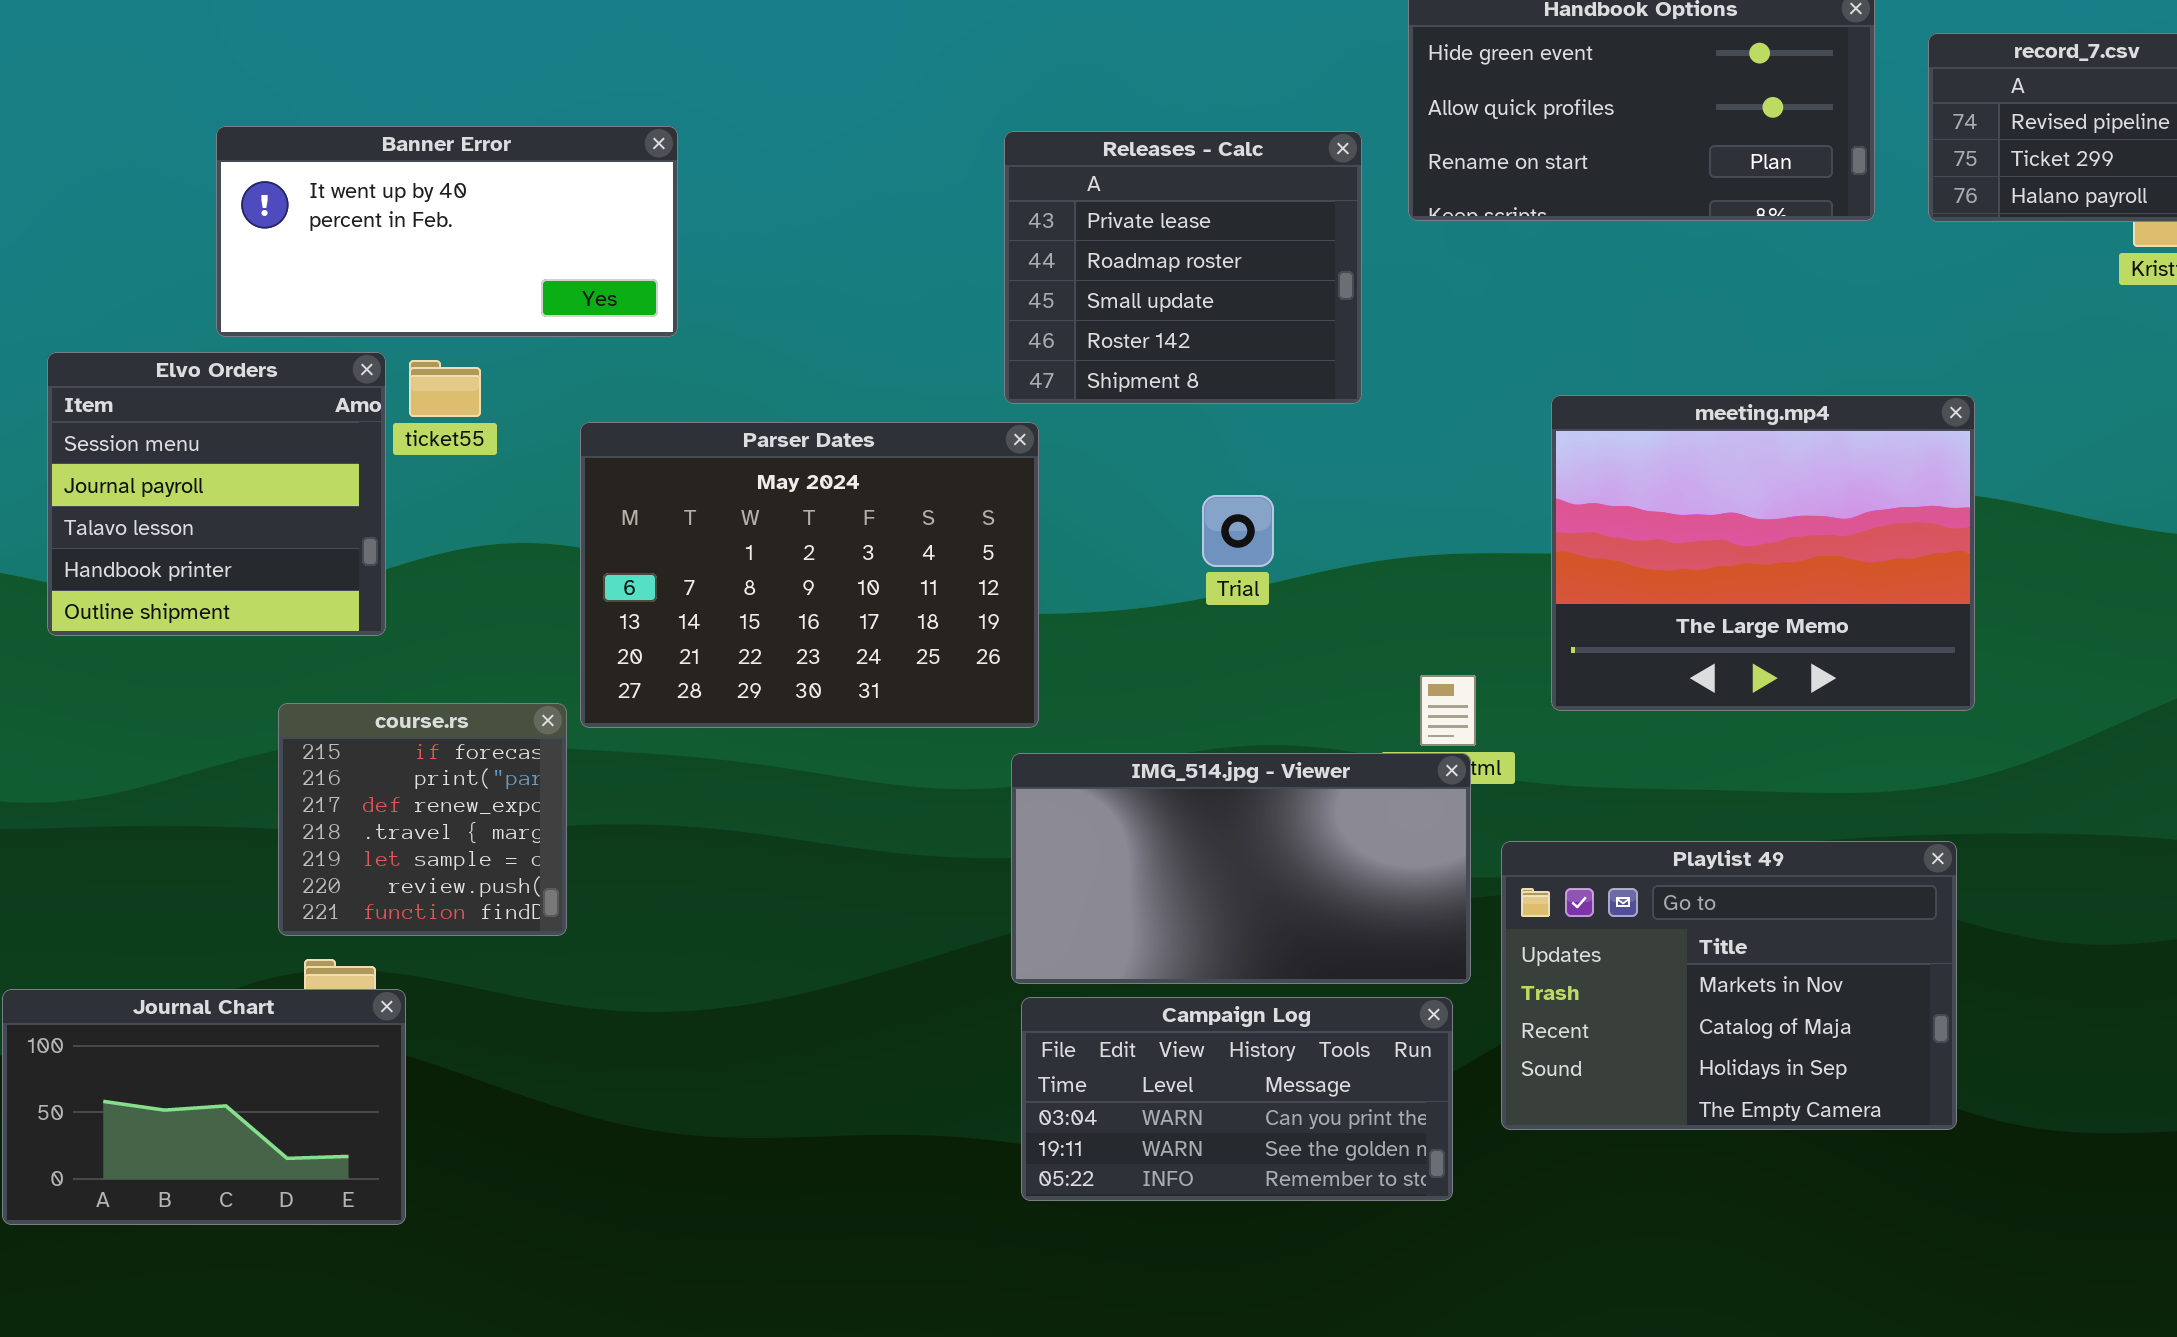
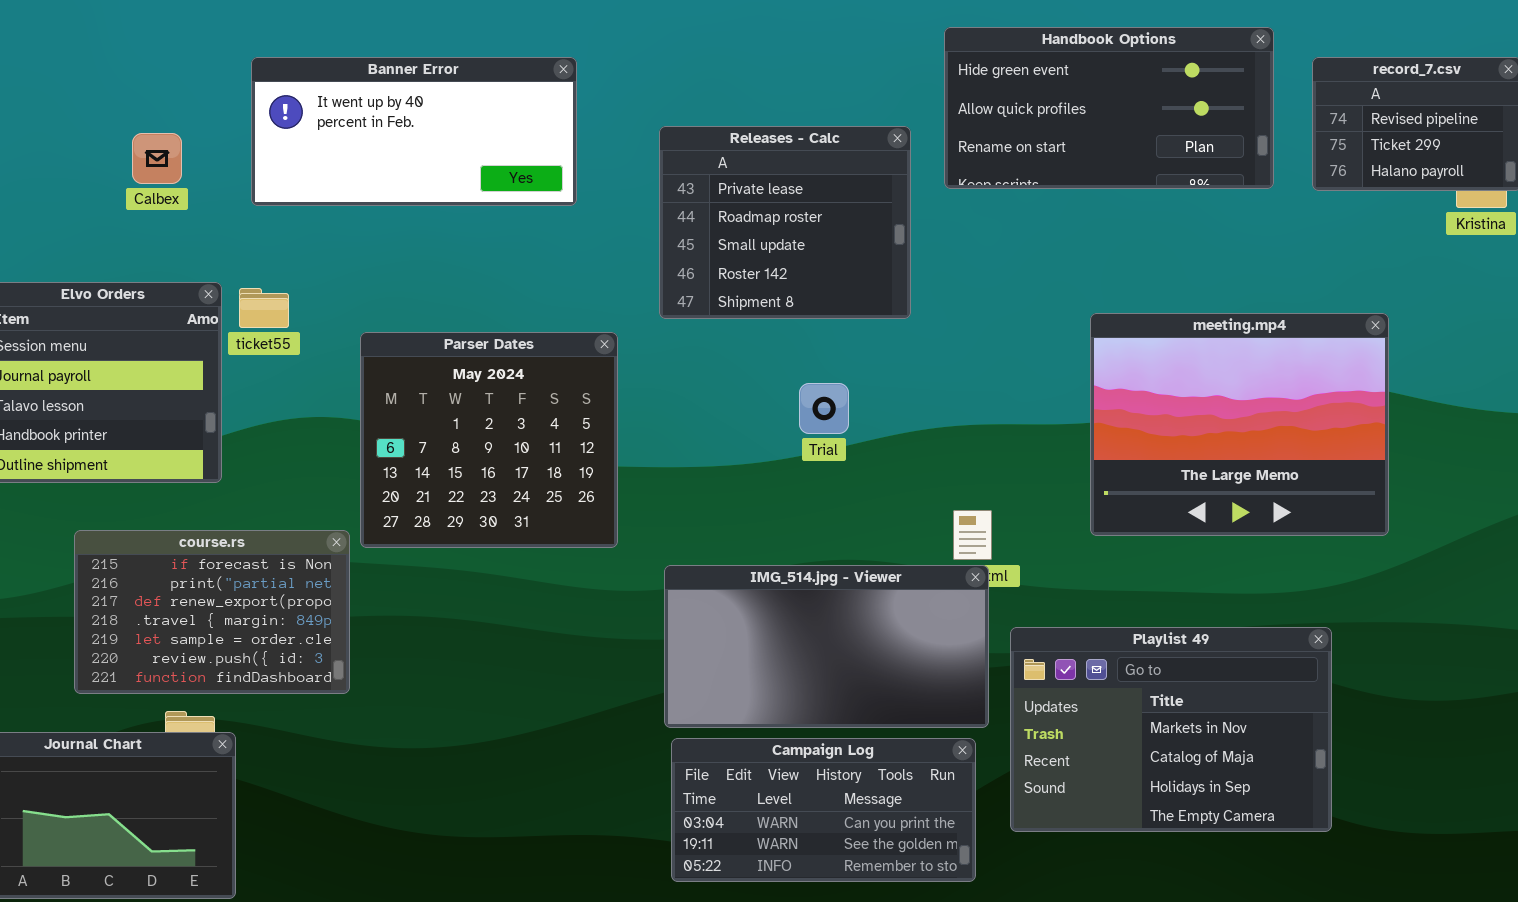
Banner Error: [216,126,678,337] -> [251,57,577,206], moved
meeting.mp4: [1551,395,1975,711] -> [1090,313,1389,536], moved
Parser Dates: [580,422,1039,728] -> [360,332,618,548], resized
course.rs: [278,703,567,936] -> [74,530,350,694], resized

